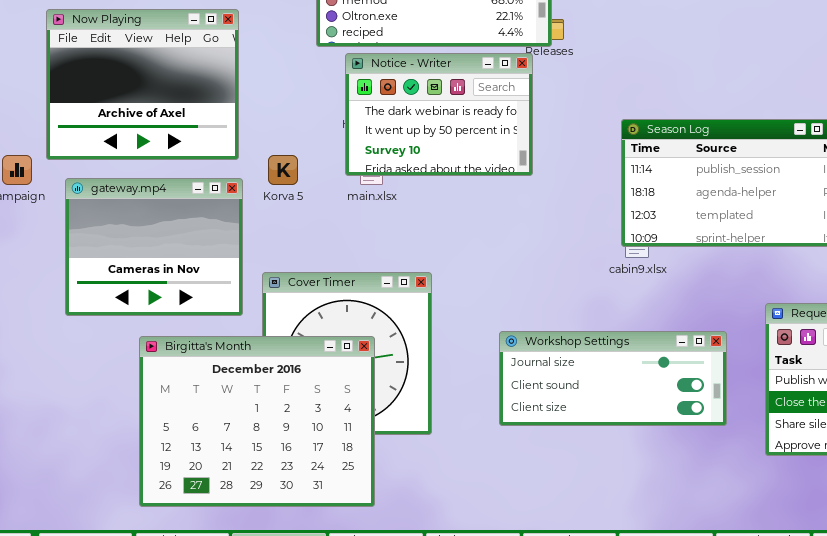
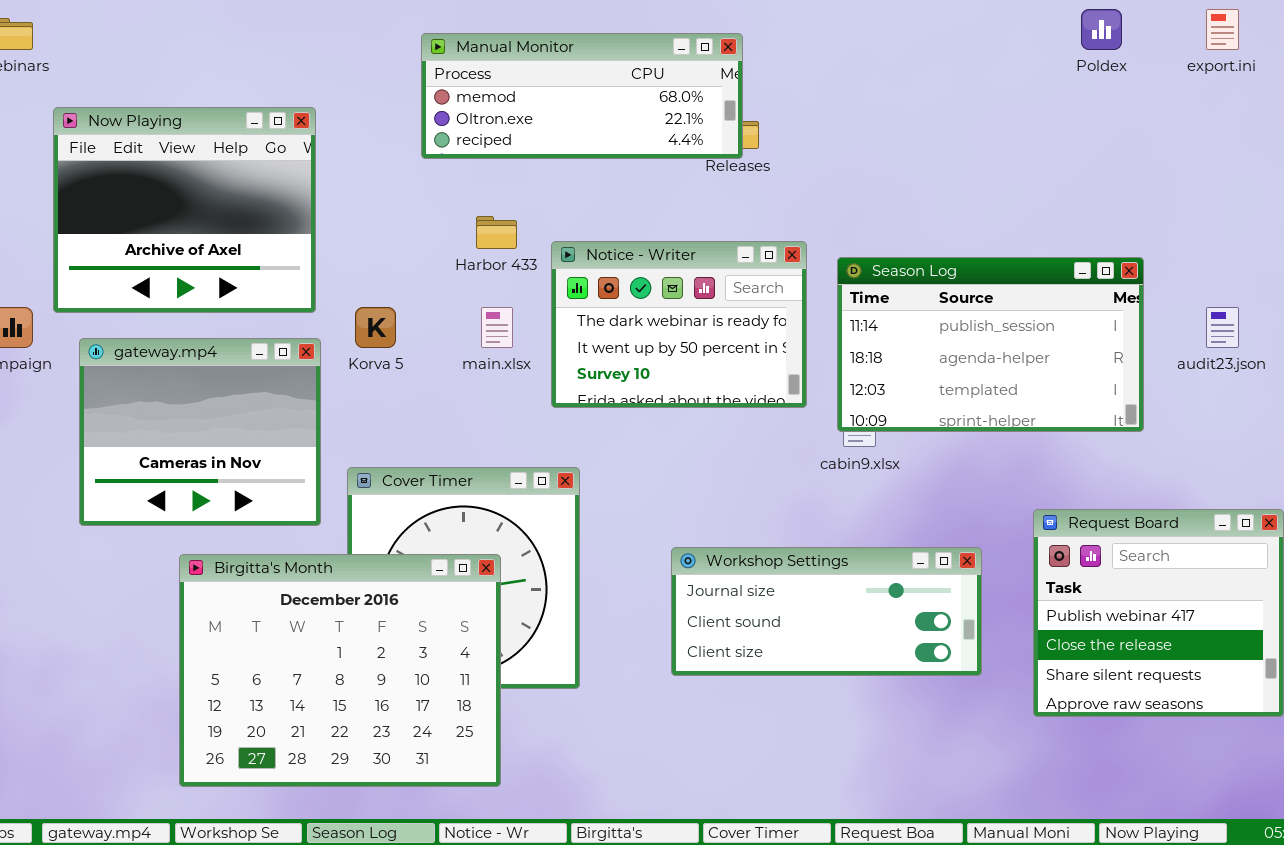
Notice - Writer: [345,53,533,176] -> [551,241,807,408], moved

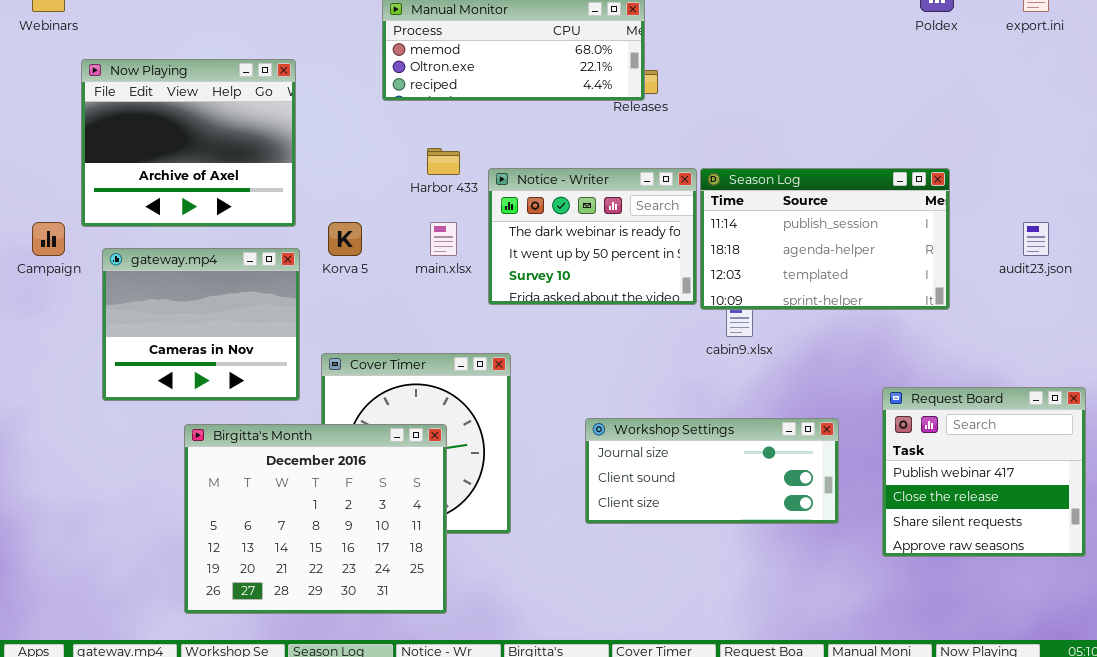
Season Log: [837,257,1144,432] -> [700,168,950,310], moved

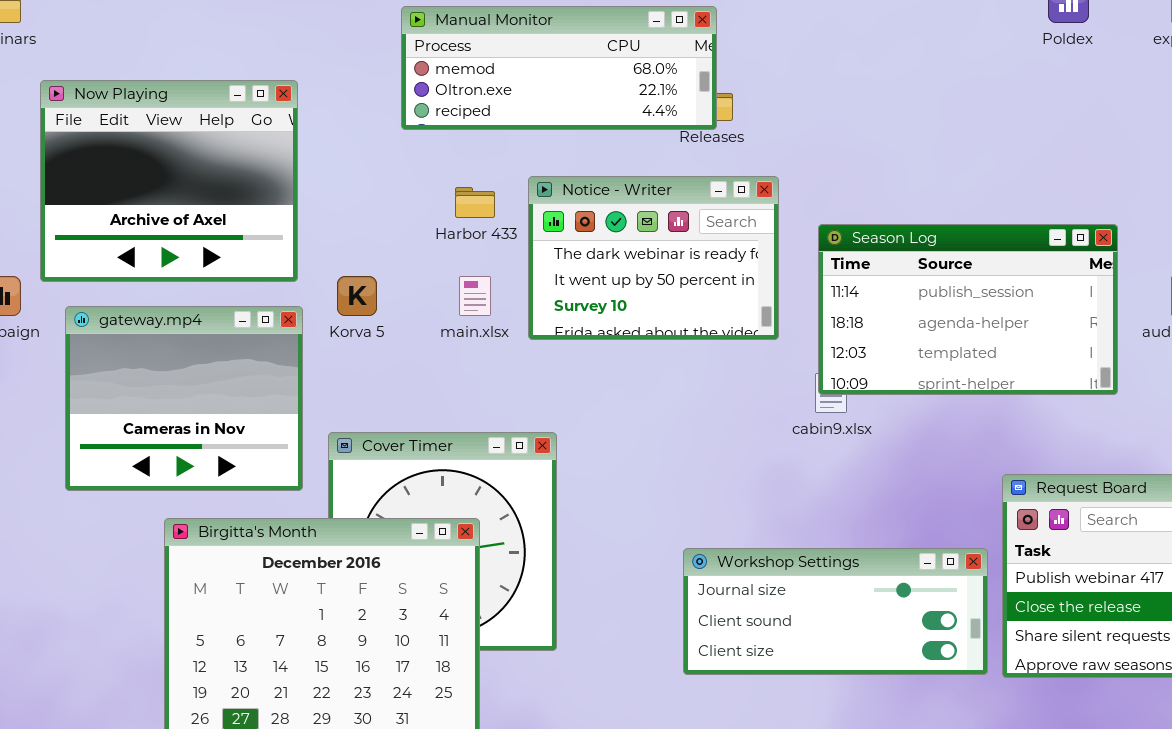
Season Log: [700,168,950,310] -> [818,224,1118,395], moved
Notice - Writer: [488,168,697,305] -> [528,176,779,340], moved
Workshop Settings: [585,418,839,524] -> [683,548,988,675], moved

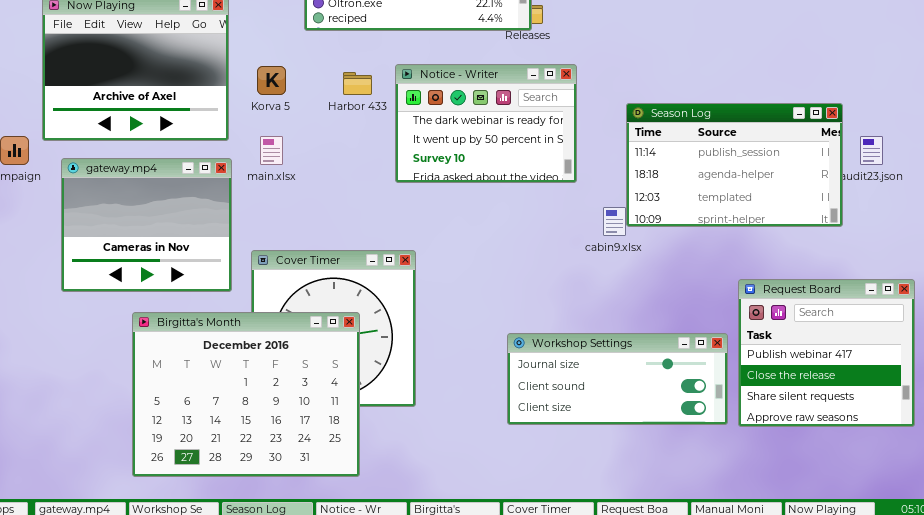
Season Log: [818,224,1118,395] -> [626,103,843,227], moved
Korva 5: [337,276,377,316] -> [257,66,286,95], moved
main.xlsx: [459,276,491,316] -> [260,136,283,165], moved

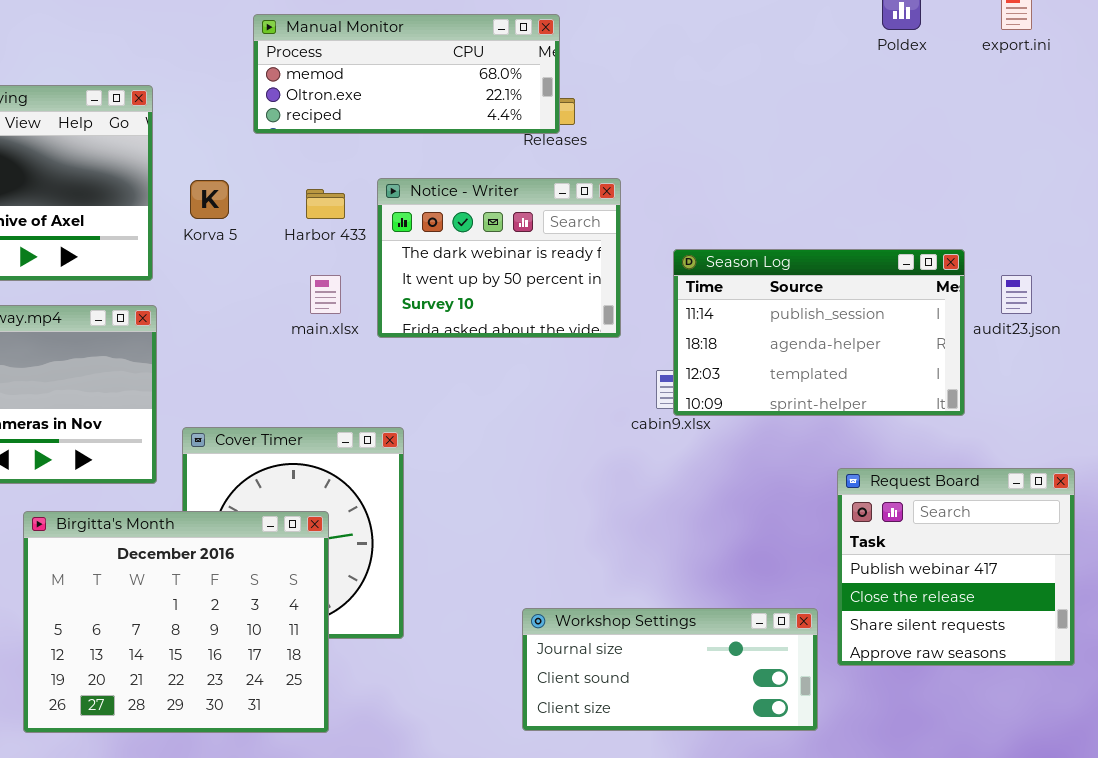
Season Log: [626,103,843,227] -> [673,249,965,416], moved
main.xlsx: [260,136,283,165] -> [310,275,341,314], moved
Workshop Settings: [507,333,728,425] -> [522,608,818,731], moved

